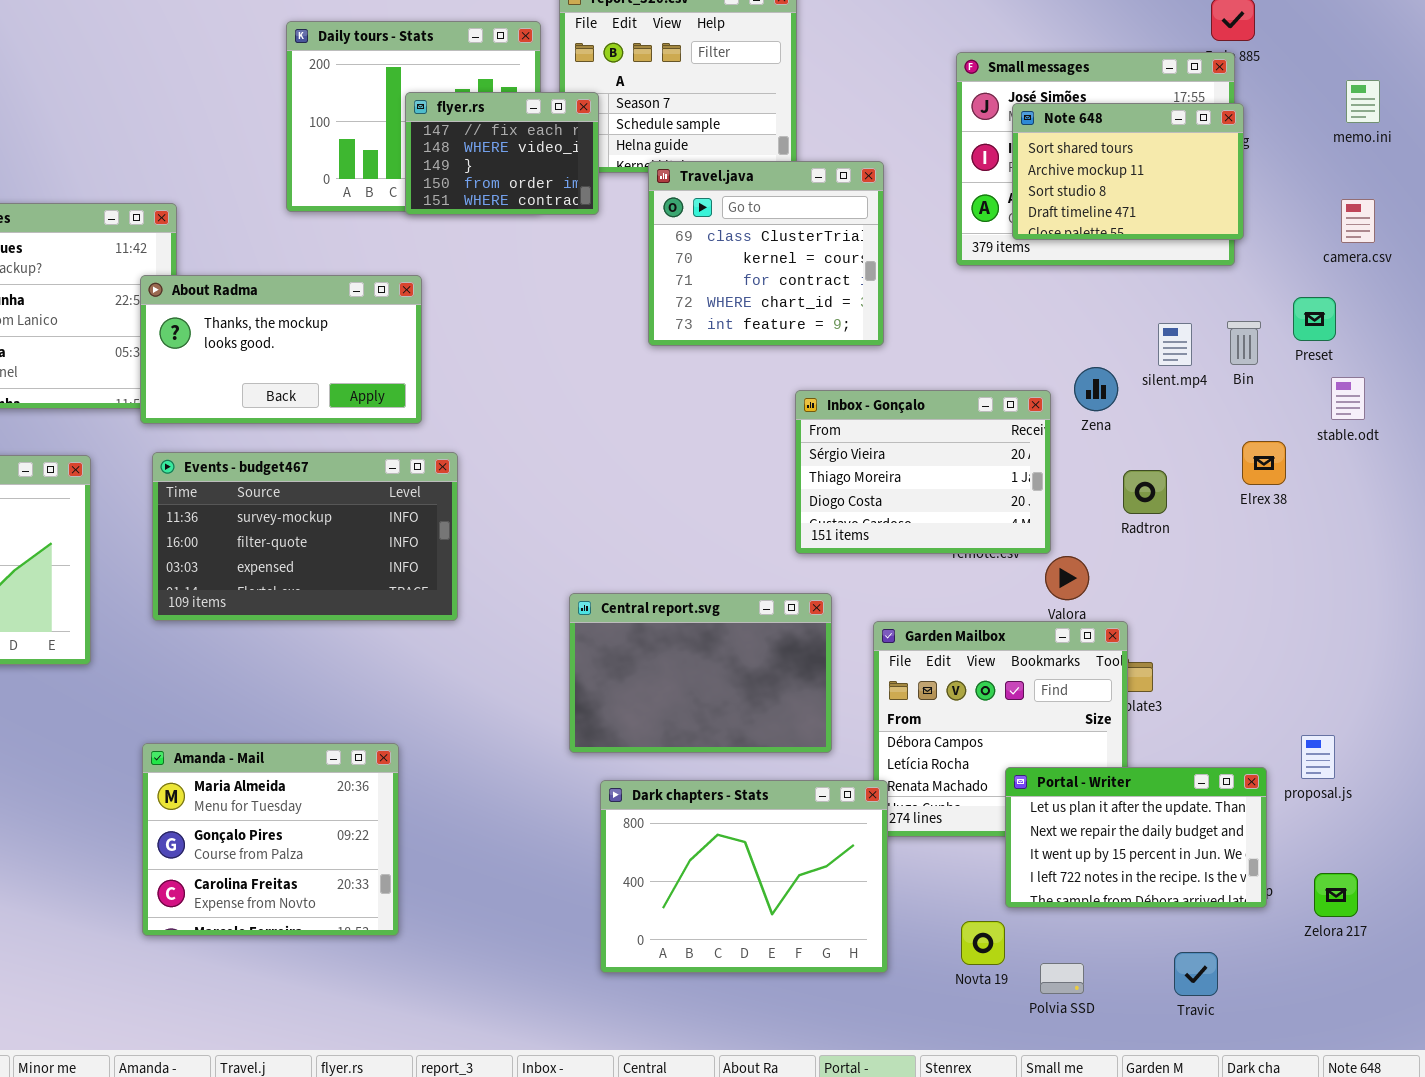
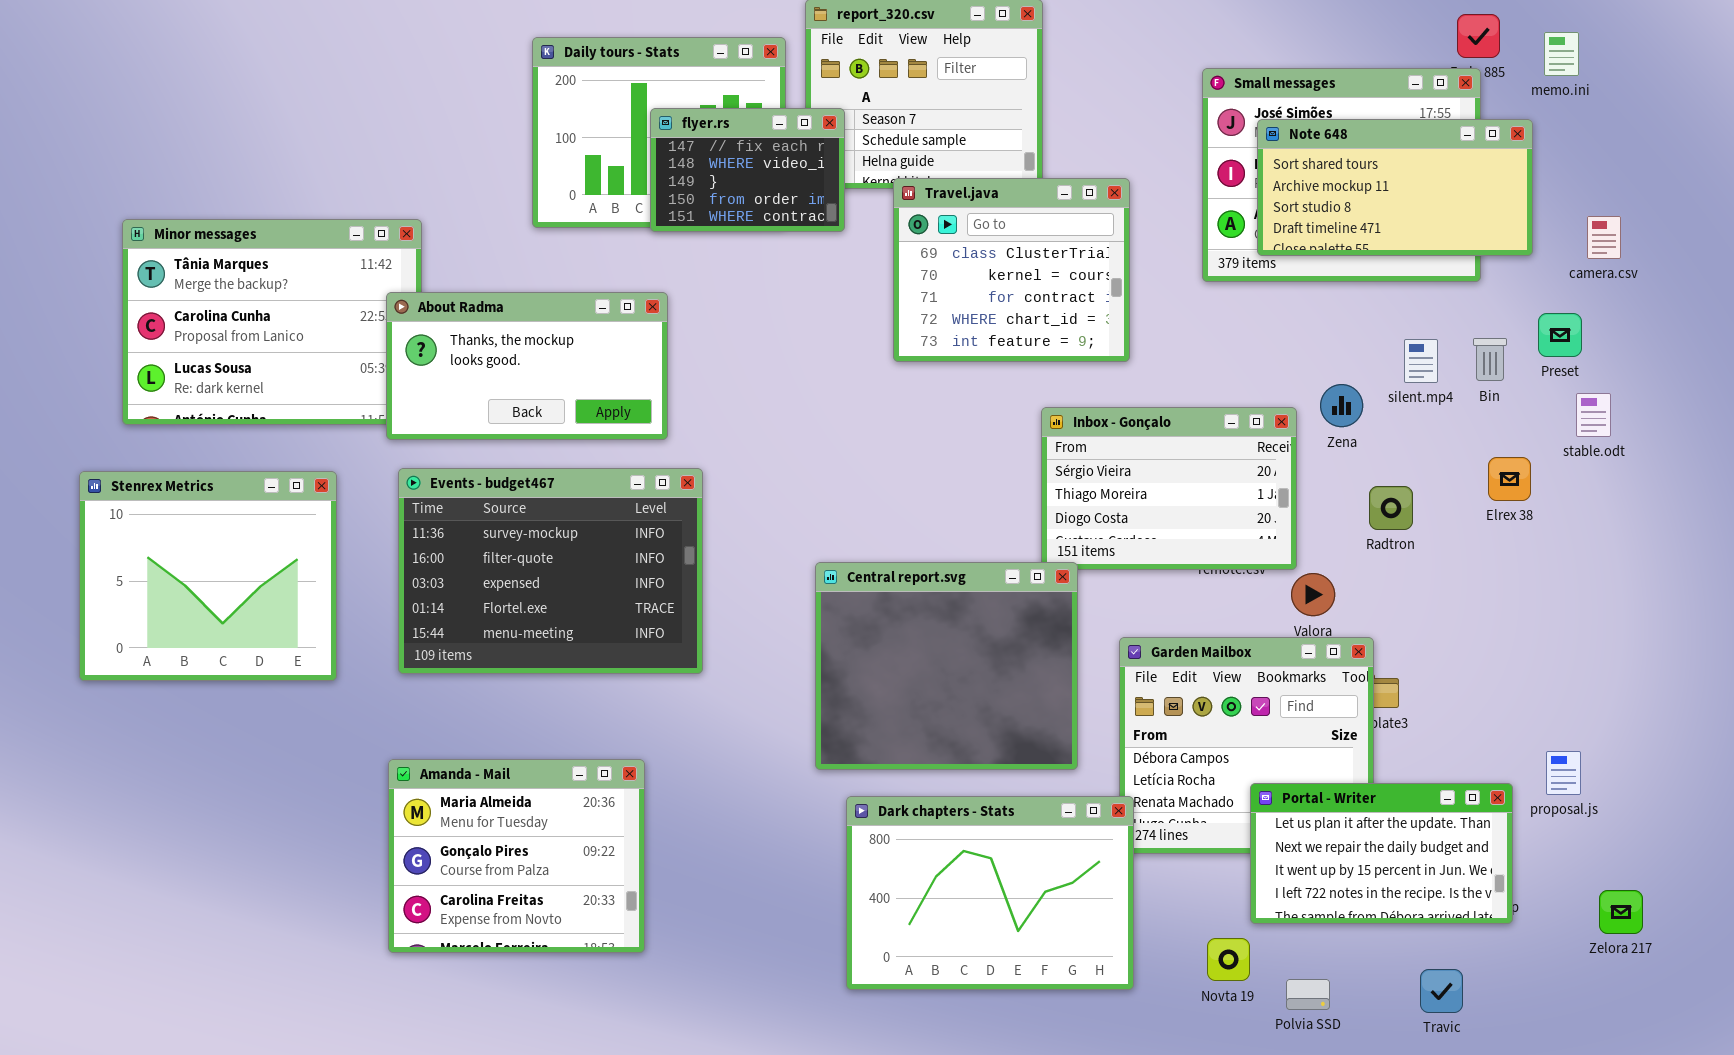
memo.ini: [1346,80,1380,123] -> [1544,32,1579,76], moved
Note 648: [1012,103,1244,240] -> [1257,119,1533,256], resized
Events - budget467: [152,452,458,621] -> [398,468,703,674], resized
Central report.svg: [569,593,832,753] -> [815,562,1078,770], resized
Zelora 217: [1314,873,1358,917] -> [1599,890,1643,934], moved

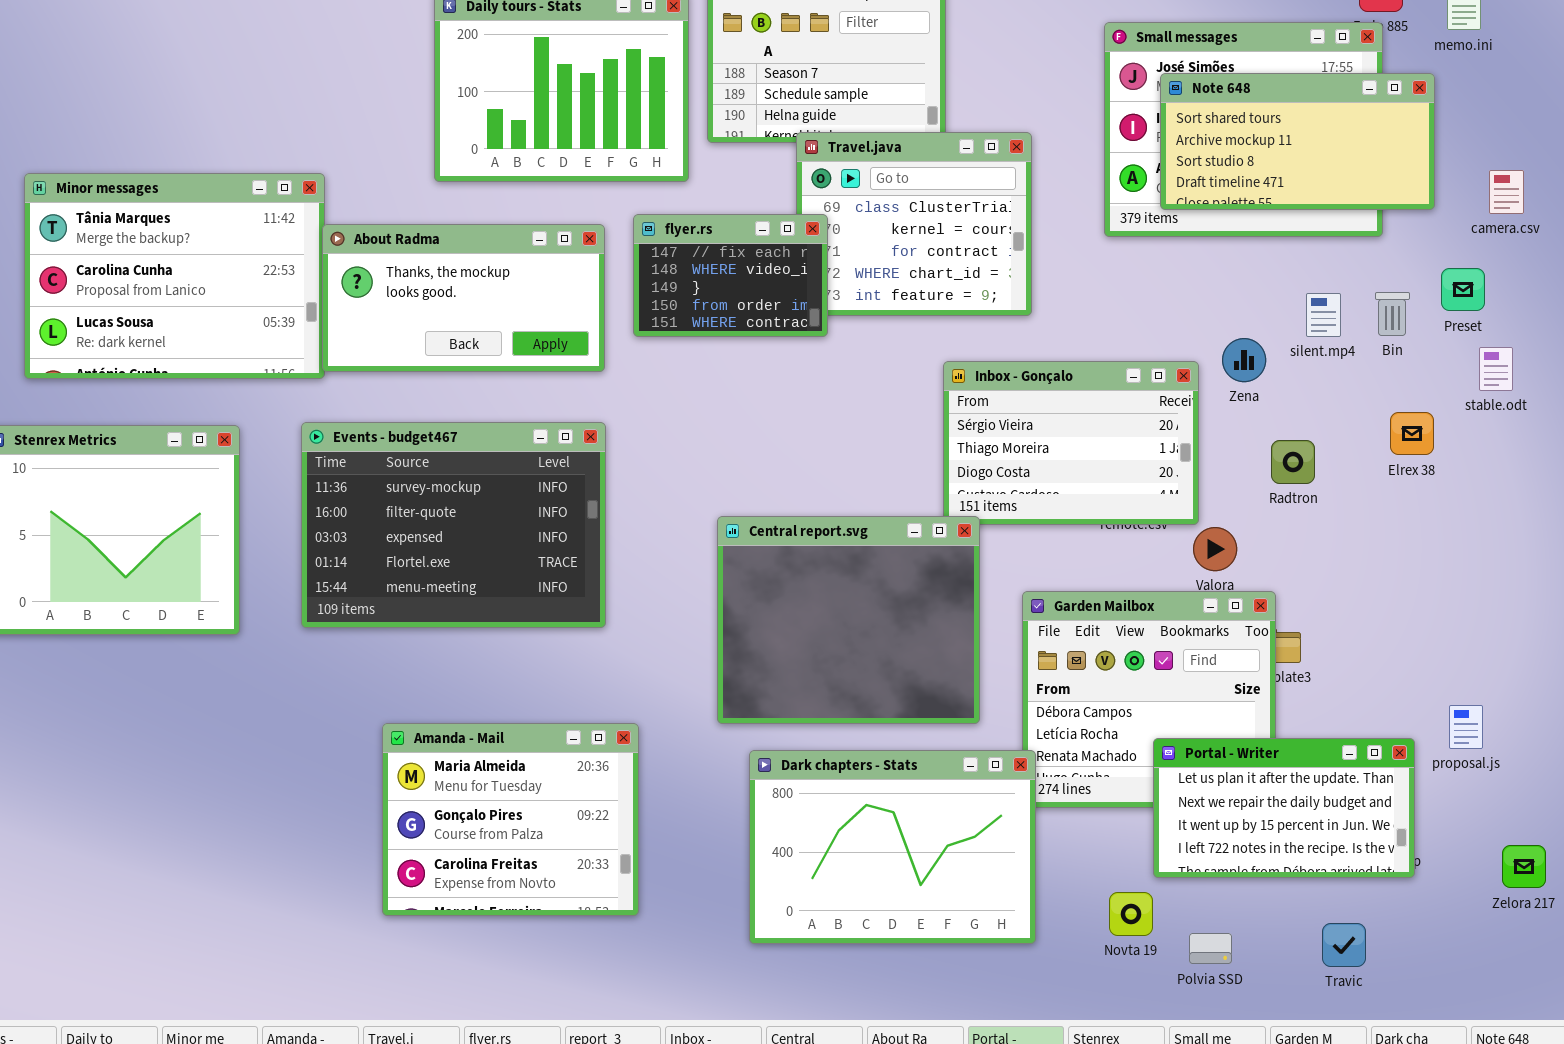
flyer.rs: [650,108,845,232] -> [633,214,828,337], moved
About Radma: [386,292,668,440] -> [322,224,605,372], moved
Amanda - Mail: [388,759,645,953] -> [382,723,639,916], moved

